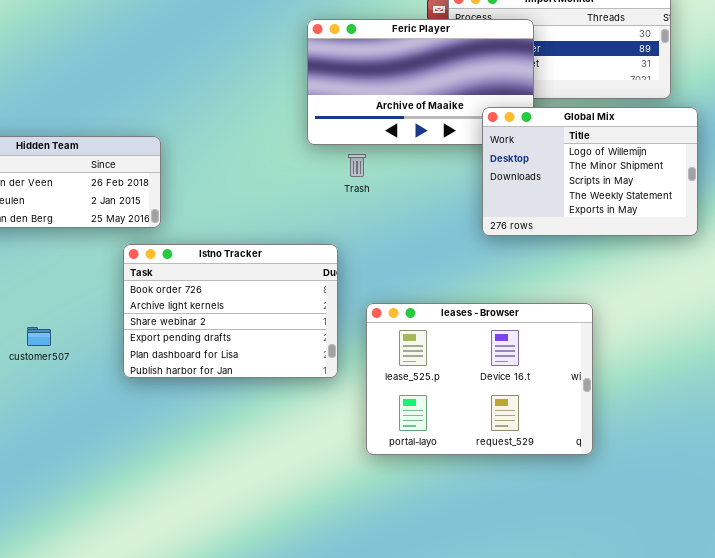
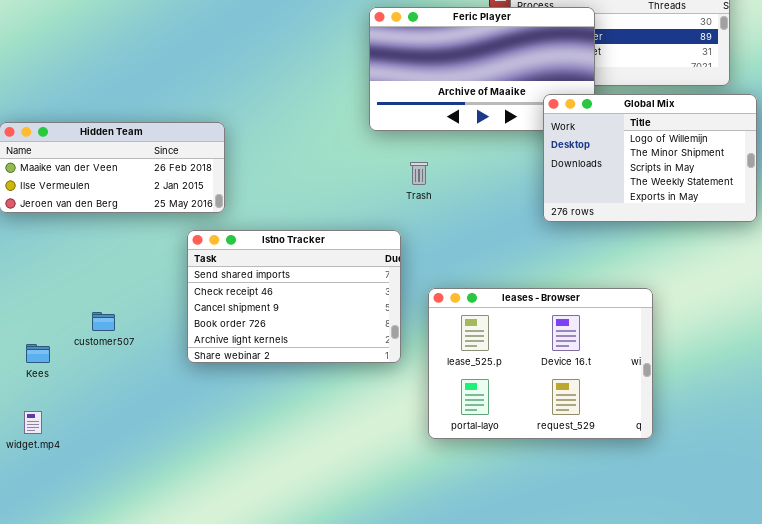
Trash: [348,154,366,177] -> [410,162,428,185], moved
Istno Tracker: [123,244,338,378] -> [187,230,401,363], scrolled up 3 rows

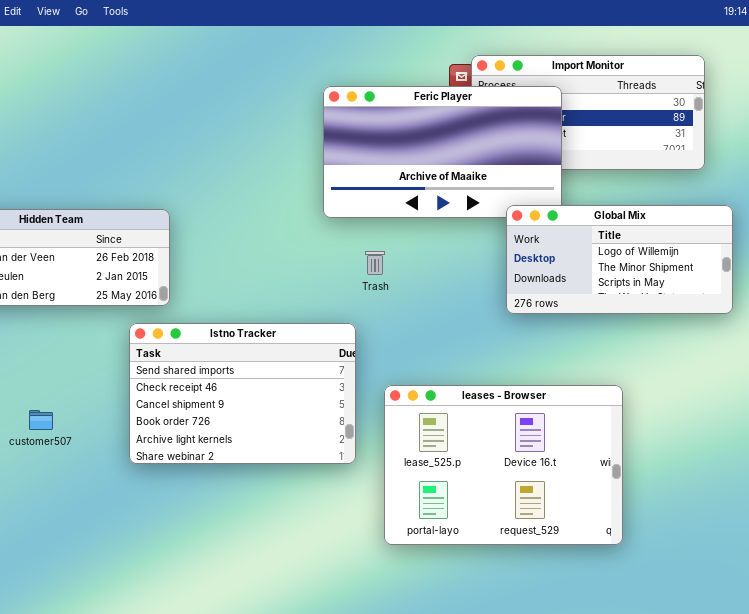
Global Mix: [543,94,757,222] -> [506,205,733,314], resized

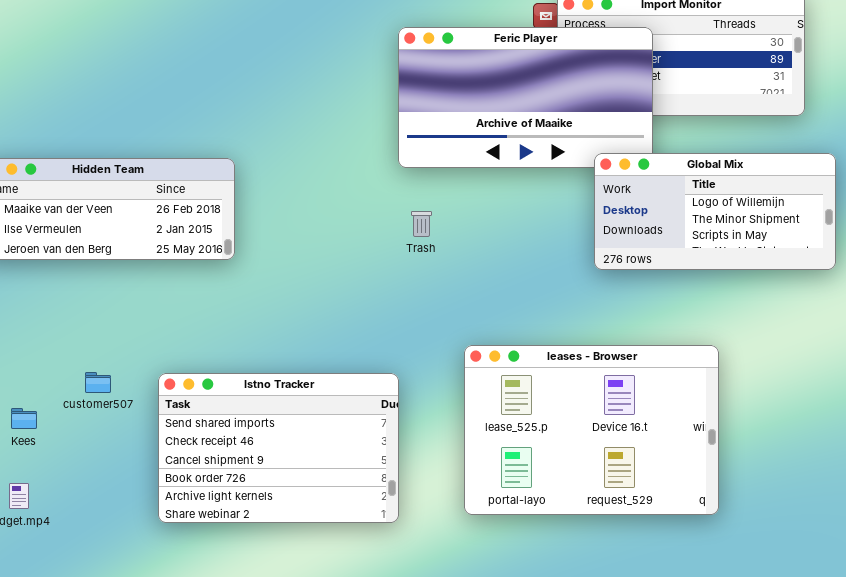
Trash: [365,251,385,275] -> [411,211,432,237], moved
Istno Tracker: [129,323,356,464] -> [158,373,399,523], moved

